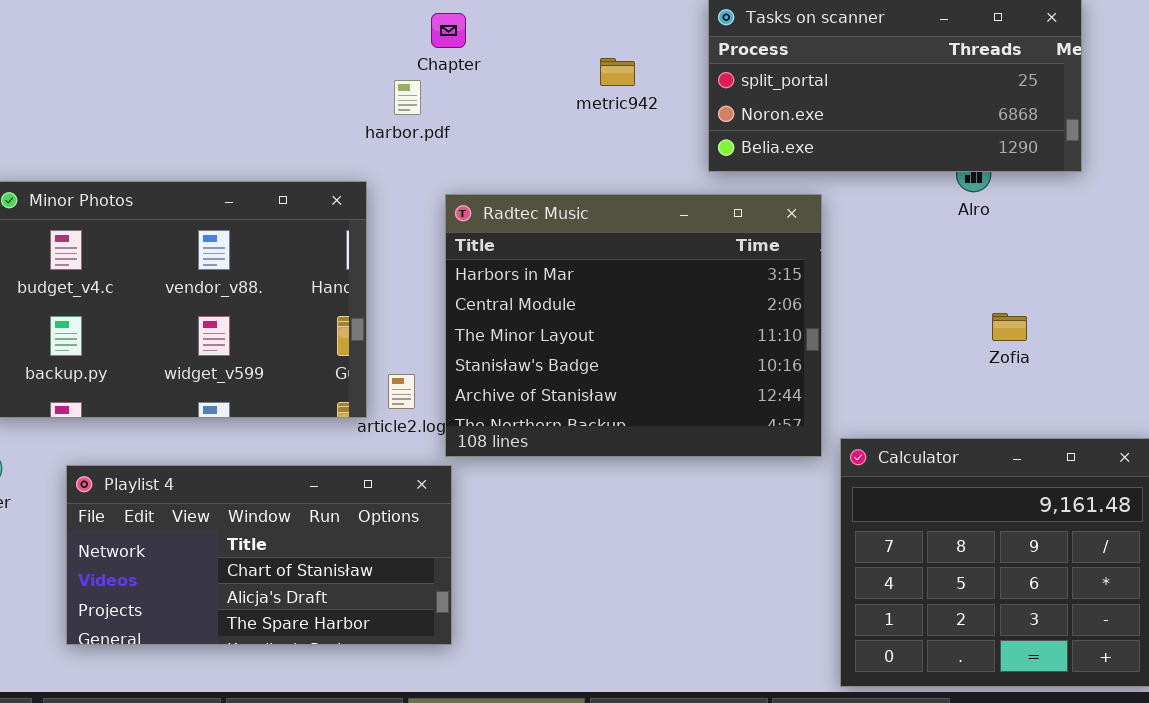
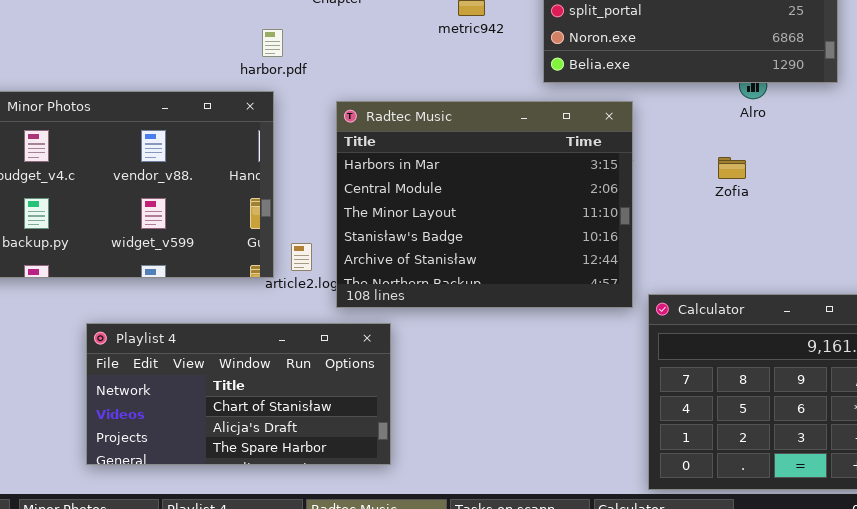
harbor.pdf: [394,80,421,115] -> [262,29,283,57], moved
Zofia: [992,313,1027,341] -> [718,157,746,179], moved
Playlist 4: [66,465,452,645] -> [86,323,391,465], moved

